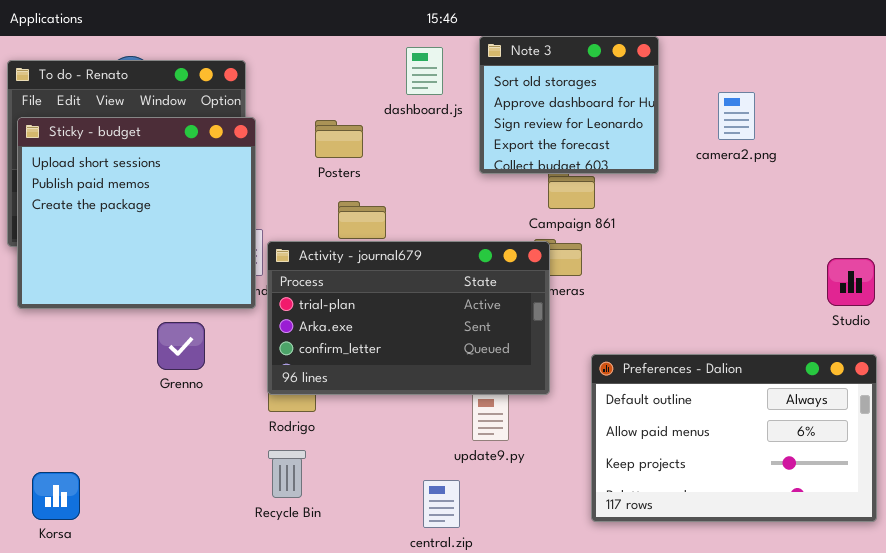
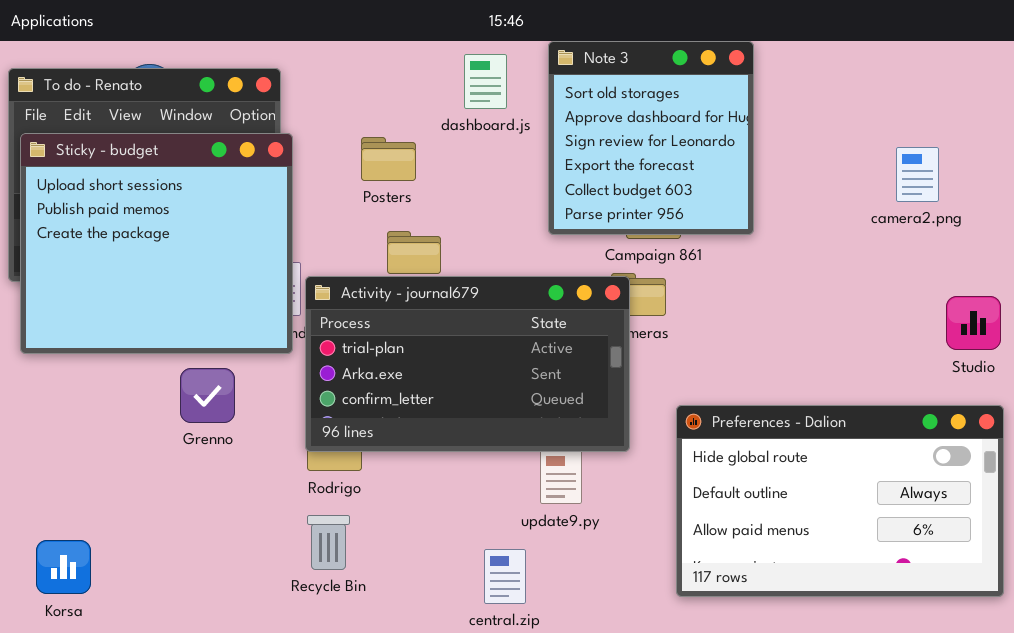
Note 3: [479,36,659,174] -> [548,41,754,235], resized
camera2.png: [718,92,755,140] -> [896,147,939,202], moved
Preferences - Dalion: [591,354,877,522] -> [676,405,1004,597], scrolled up 1 row

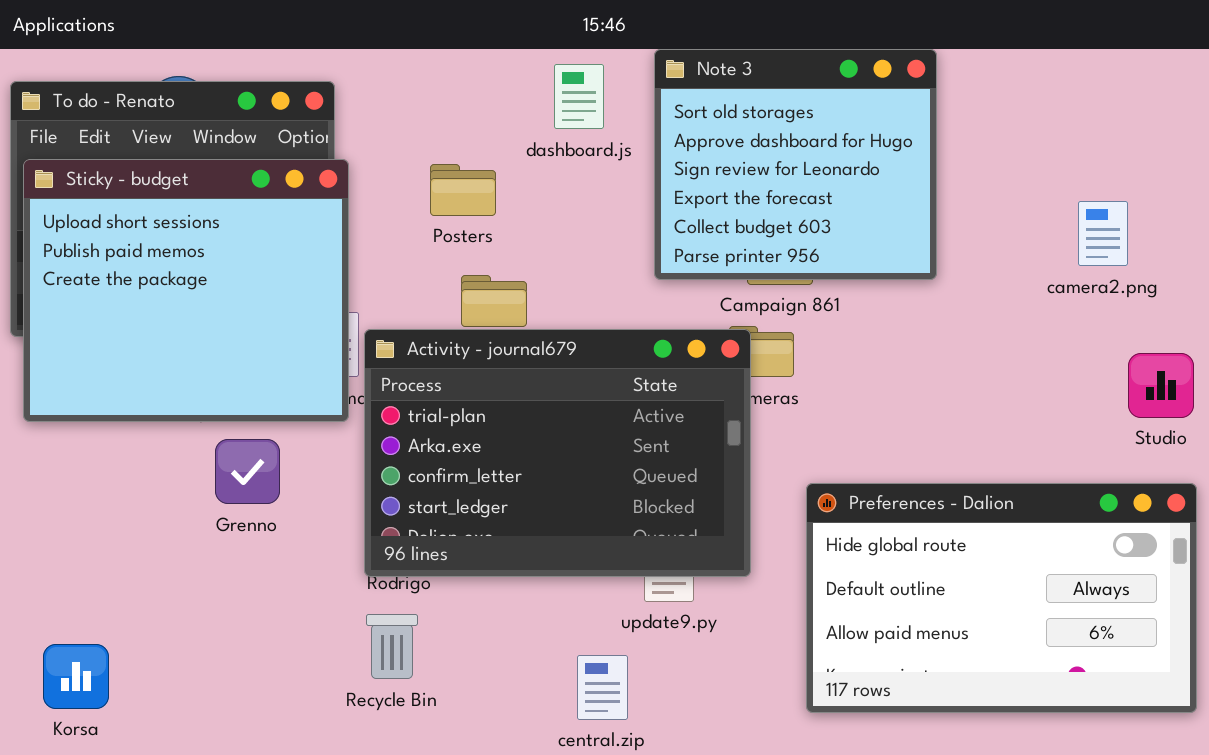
Note 3: [548,41,754,235] -> [654,49,937,280], resized
camera2.png: [896,147,939,202] -> [1078,201,1128,266], moved
Activity - journal679: [305,276,630,452] -> [364,329,751,577], resized

